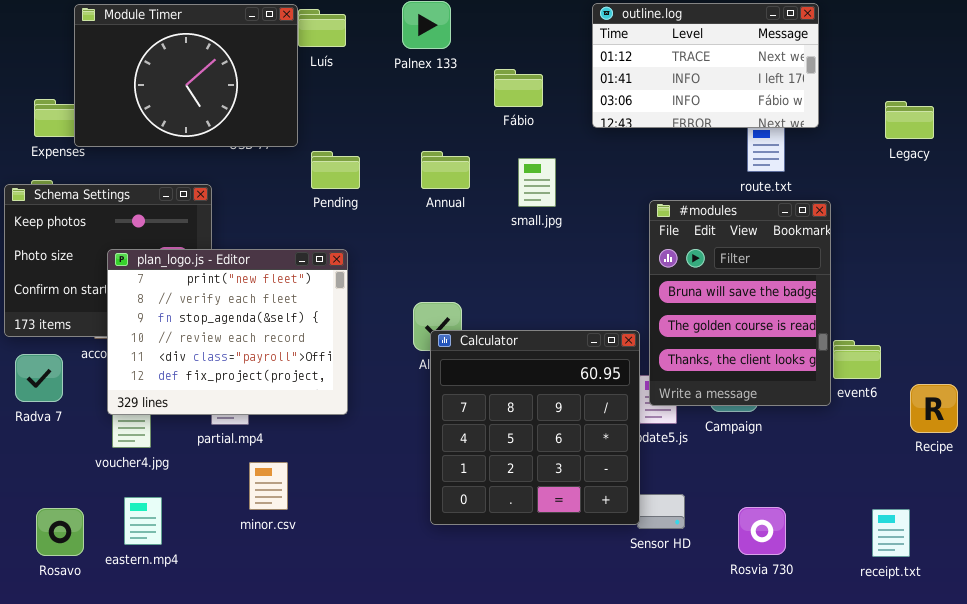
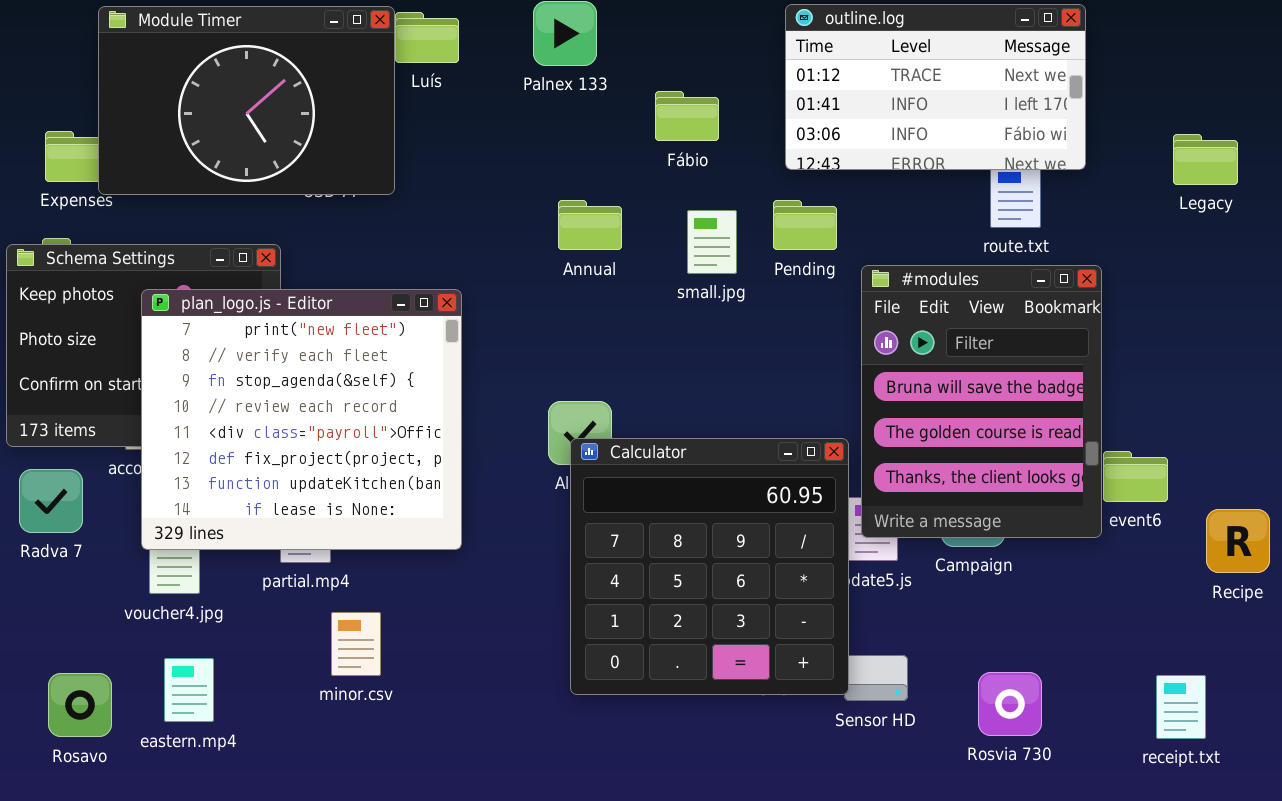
Pending: [311,151,360,189] -> [773,200,837,250], moved
plan_logo.js - Editor: [107,249,348,415] -> [141,289,462,550], resized

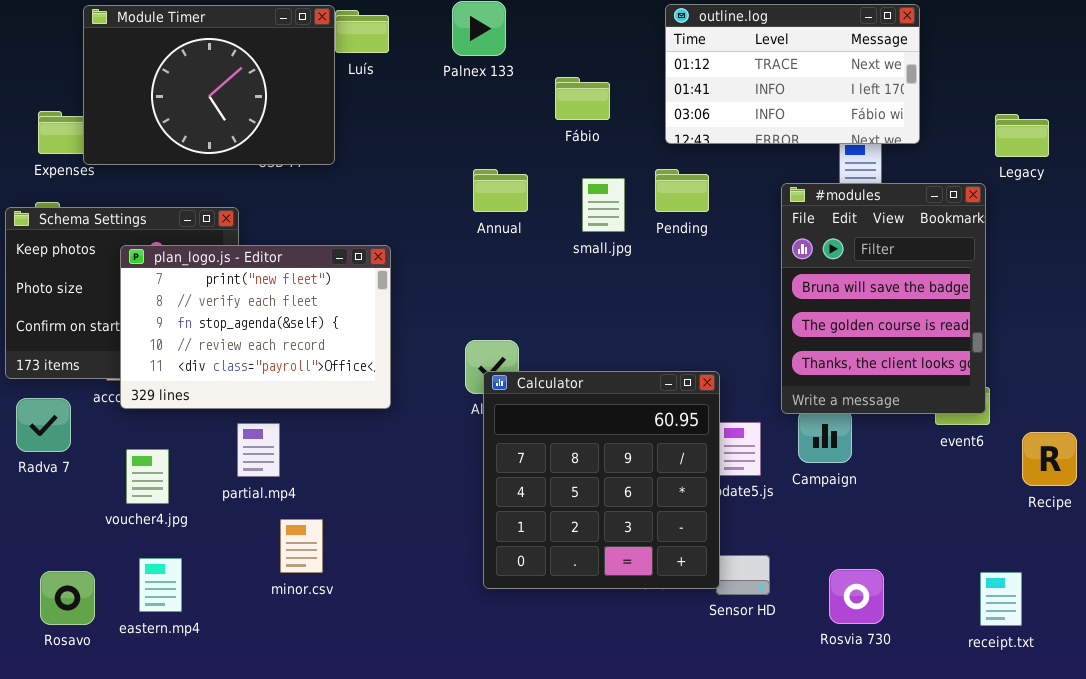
#modules: [861,265,1102,538] -> [781,183,986,414], moved
plan_logo.js - Editor: [141,289,462,550] -> [120,245,391,409], resized

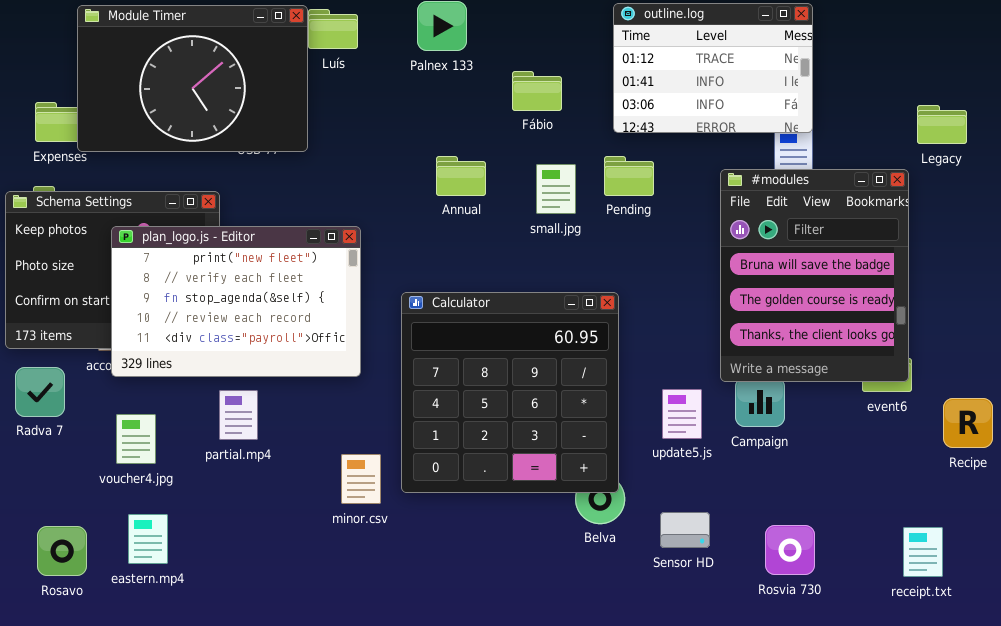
outline.log: [665,4,920,144] -> [613,3,813,133], resized
Calculator: [483,371,720,589] -> [401,292,619,493], moved
minor.csv: [280,519,323,573] -> [341,454,381,504], moved

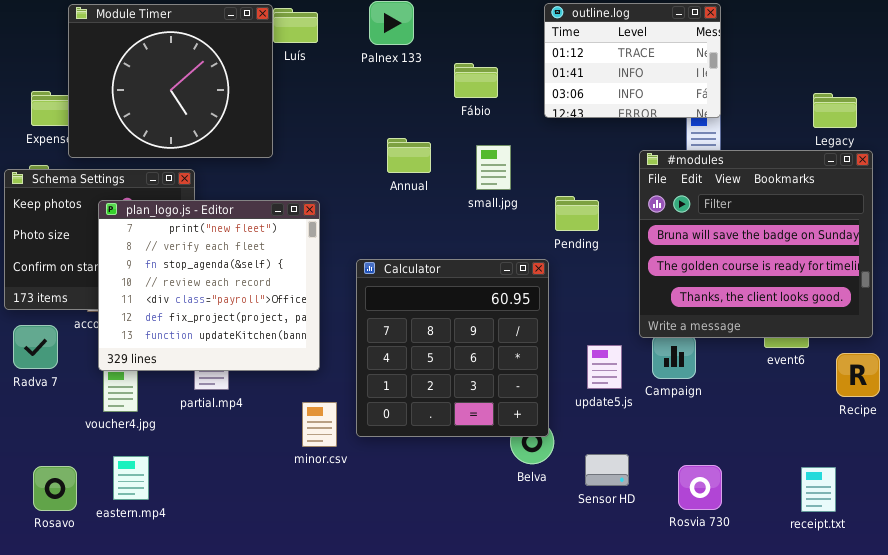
Module Timer: [77,5,308,152] -> [68,4,273,158], resized
Pending: [604,156,654,196] -> [555,196,599,231], moved
#modules: [720,169,909,382] -> [639,150,873,338], resized
plan_logo.js - Editor: [111,226,361,377] -> [98,200,320,371], resized

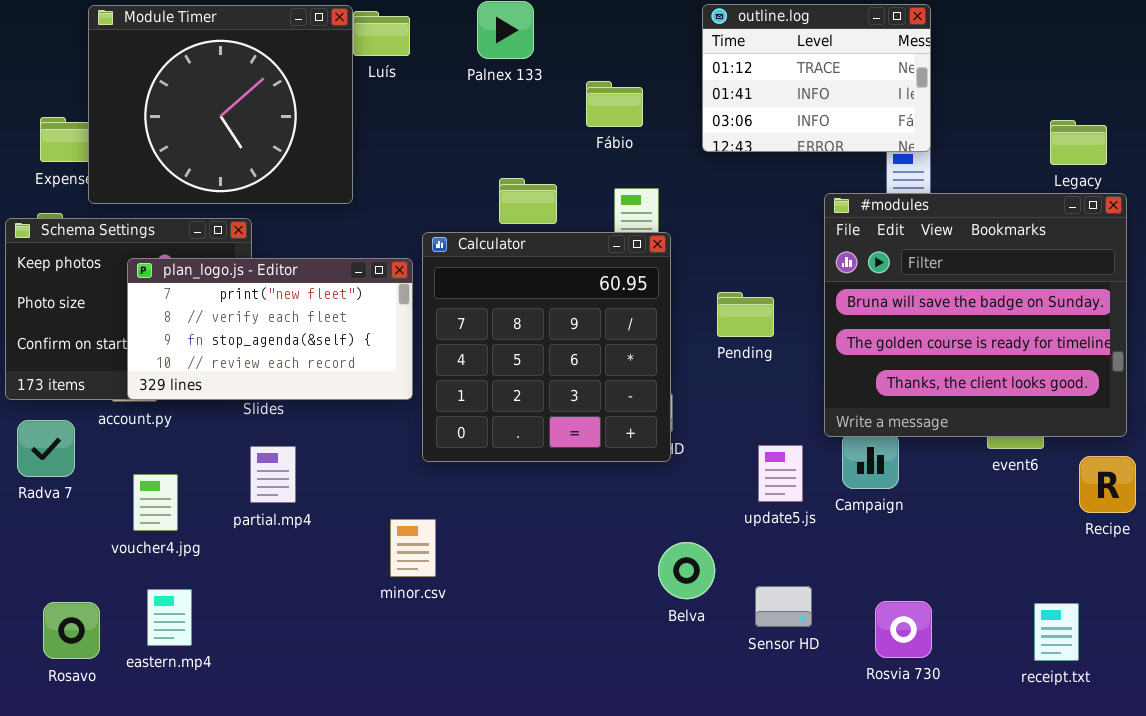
Pending: [555,196,599,231] -> [717,292,774,337], moved
plan_logo.js - Editor: [98,200,320,371] -> [127,258,413,400], resized
Calculator: [356,259,549,437] -> [422,232,671,462], moved

